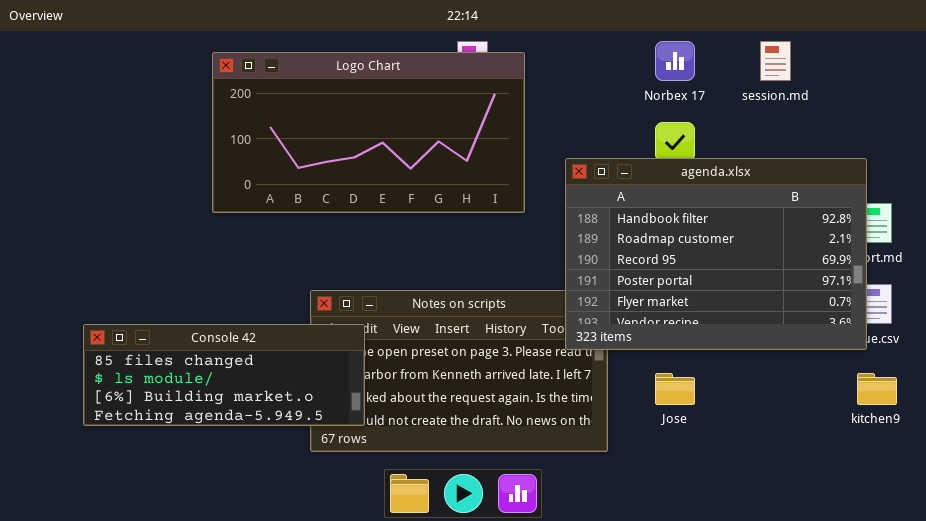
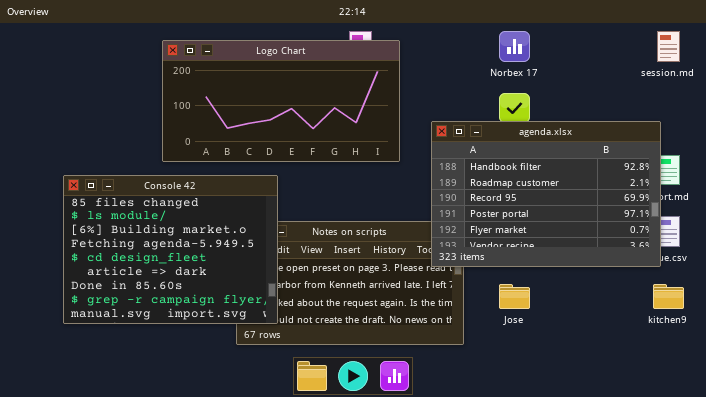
session.md: [760,41,791,81] -> [657,31,680,62], moved
Console 42: [83,324,365,426] -> [63,175,278,324], resized

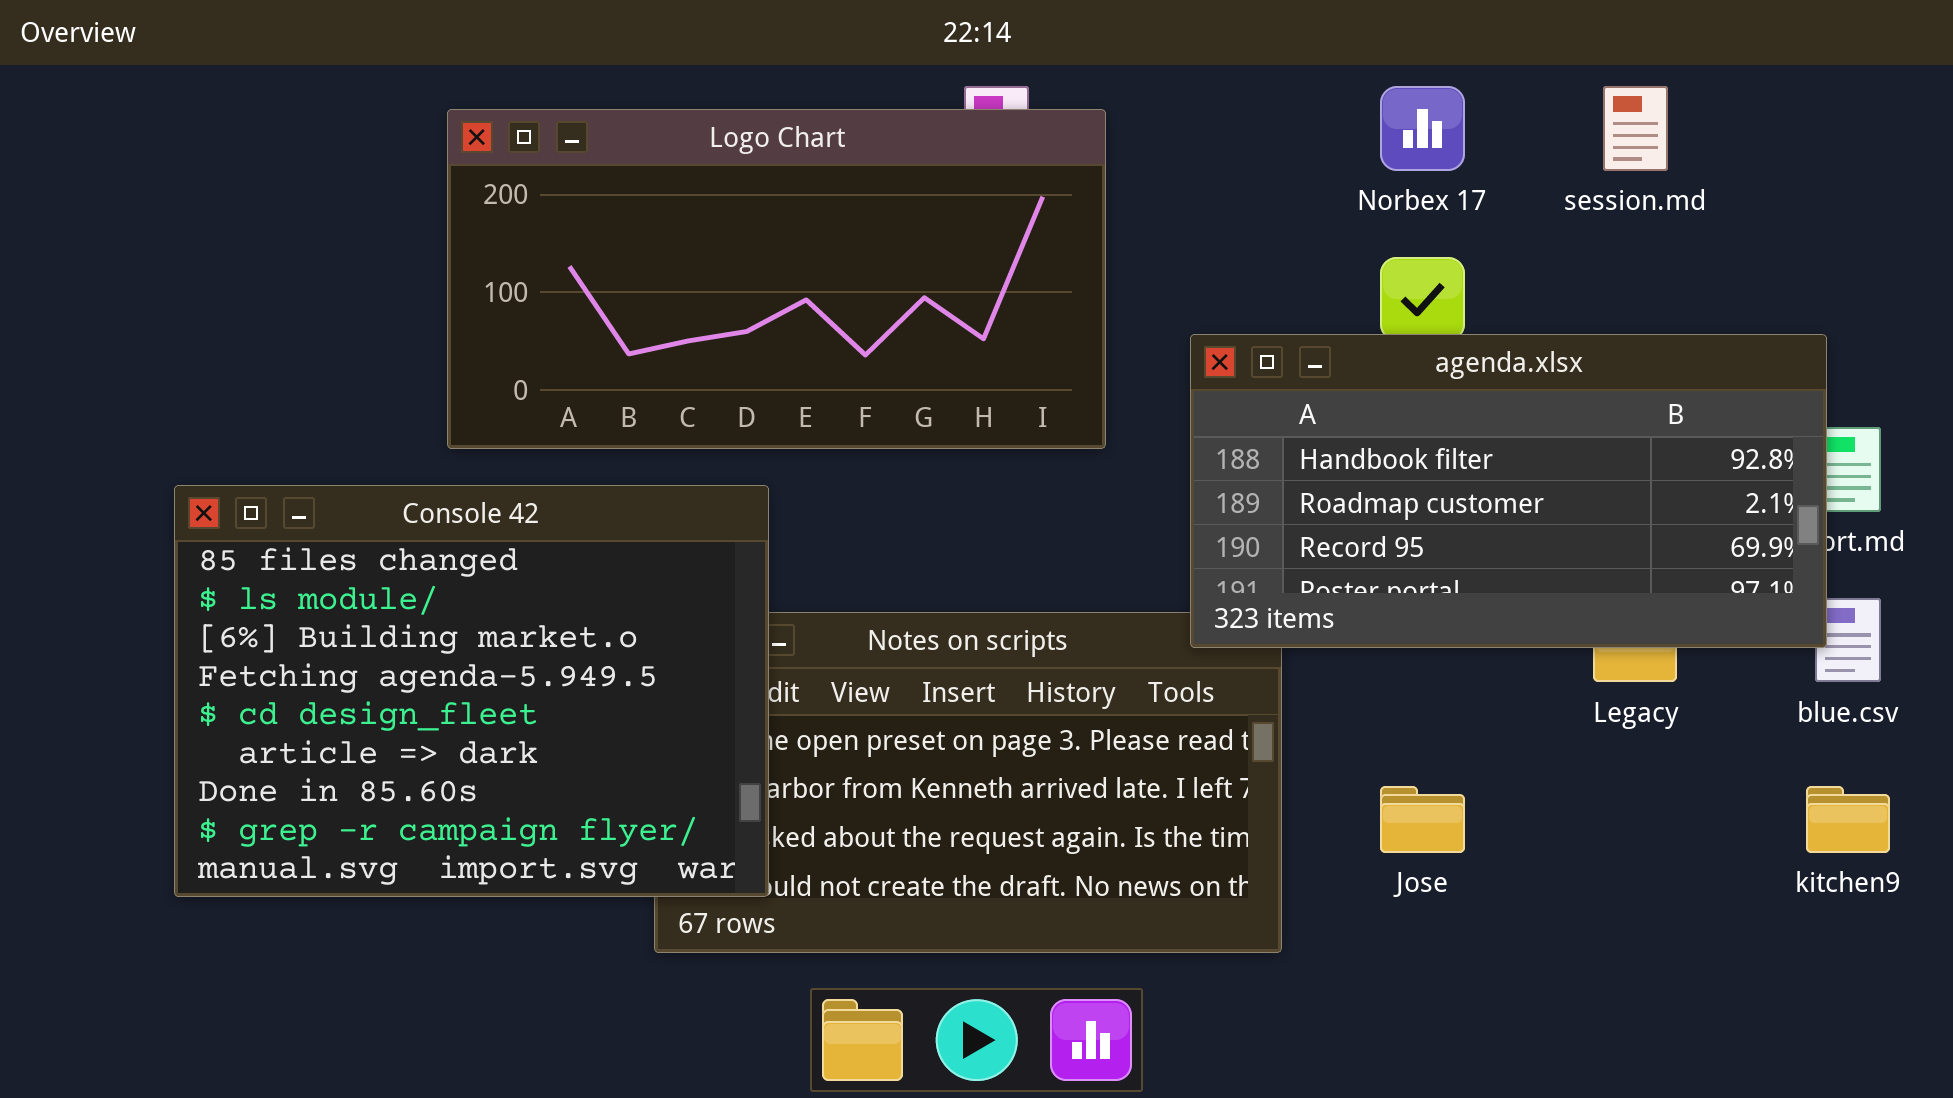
session.md: [657,31,680,62] -> [1603,86,1668,171], moved
agenda.xlsx: [431,121,661,267] -> [1190,334,1827,648], resized

